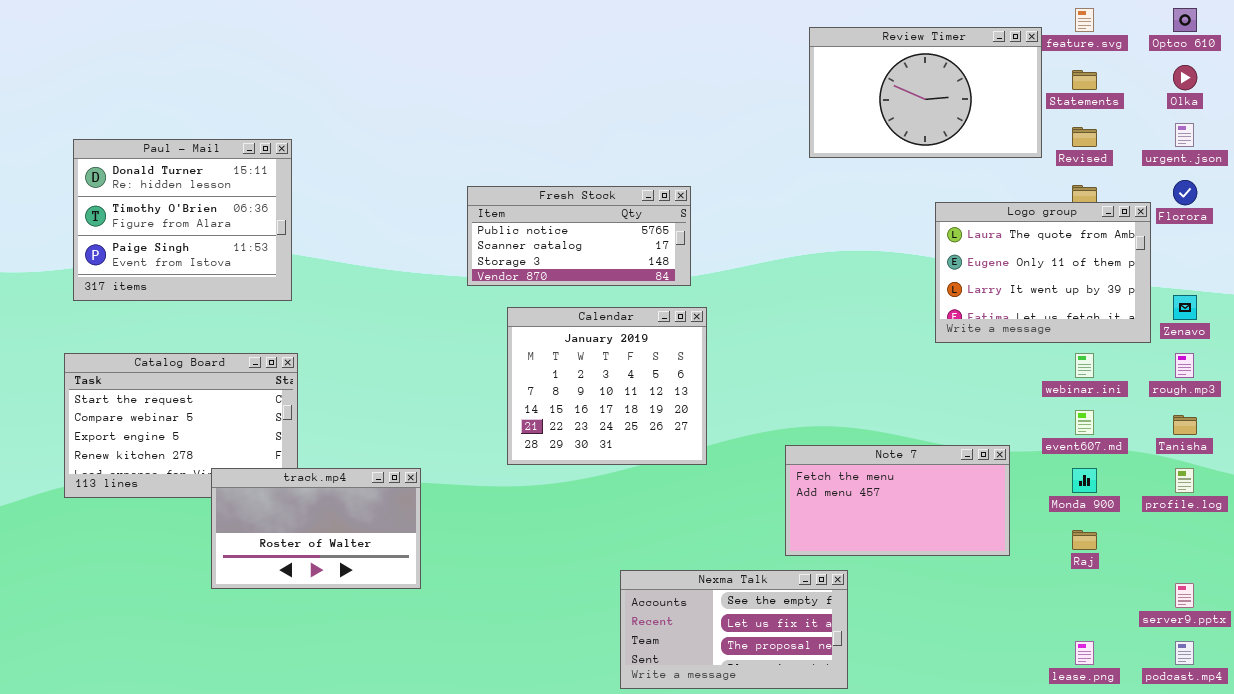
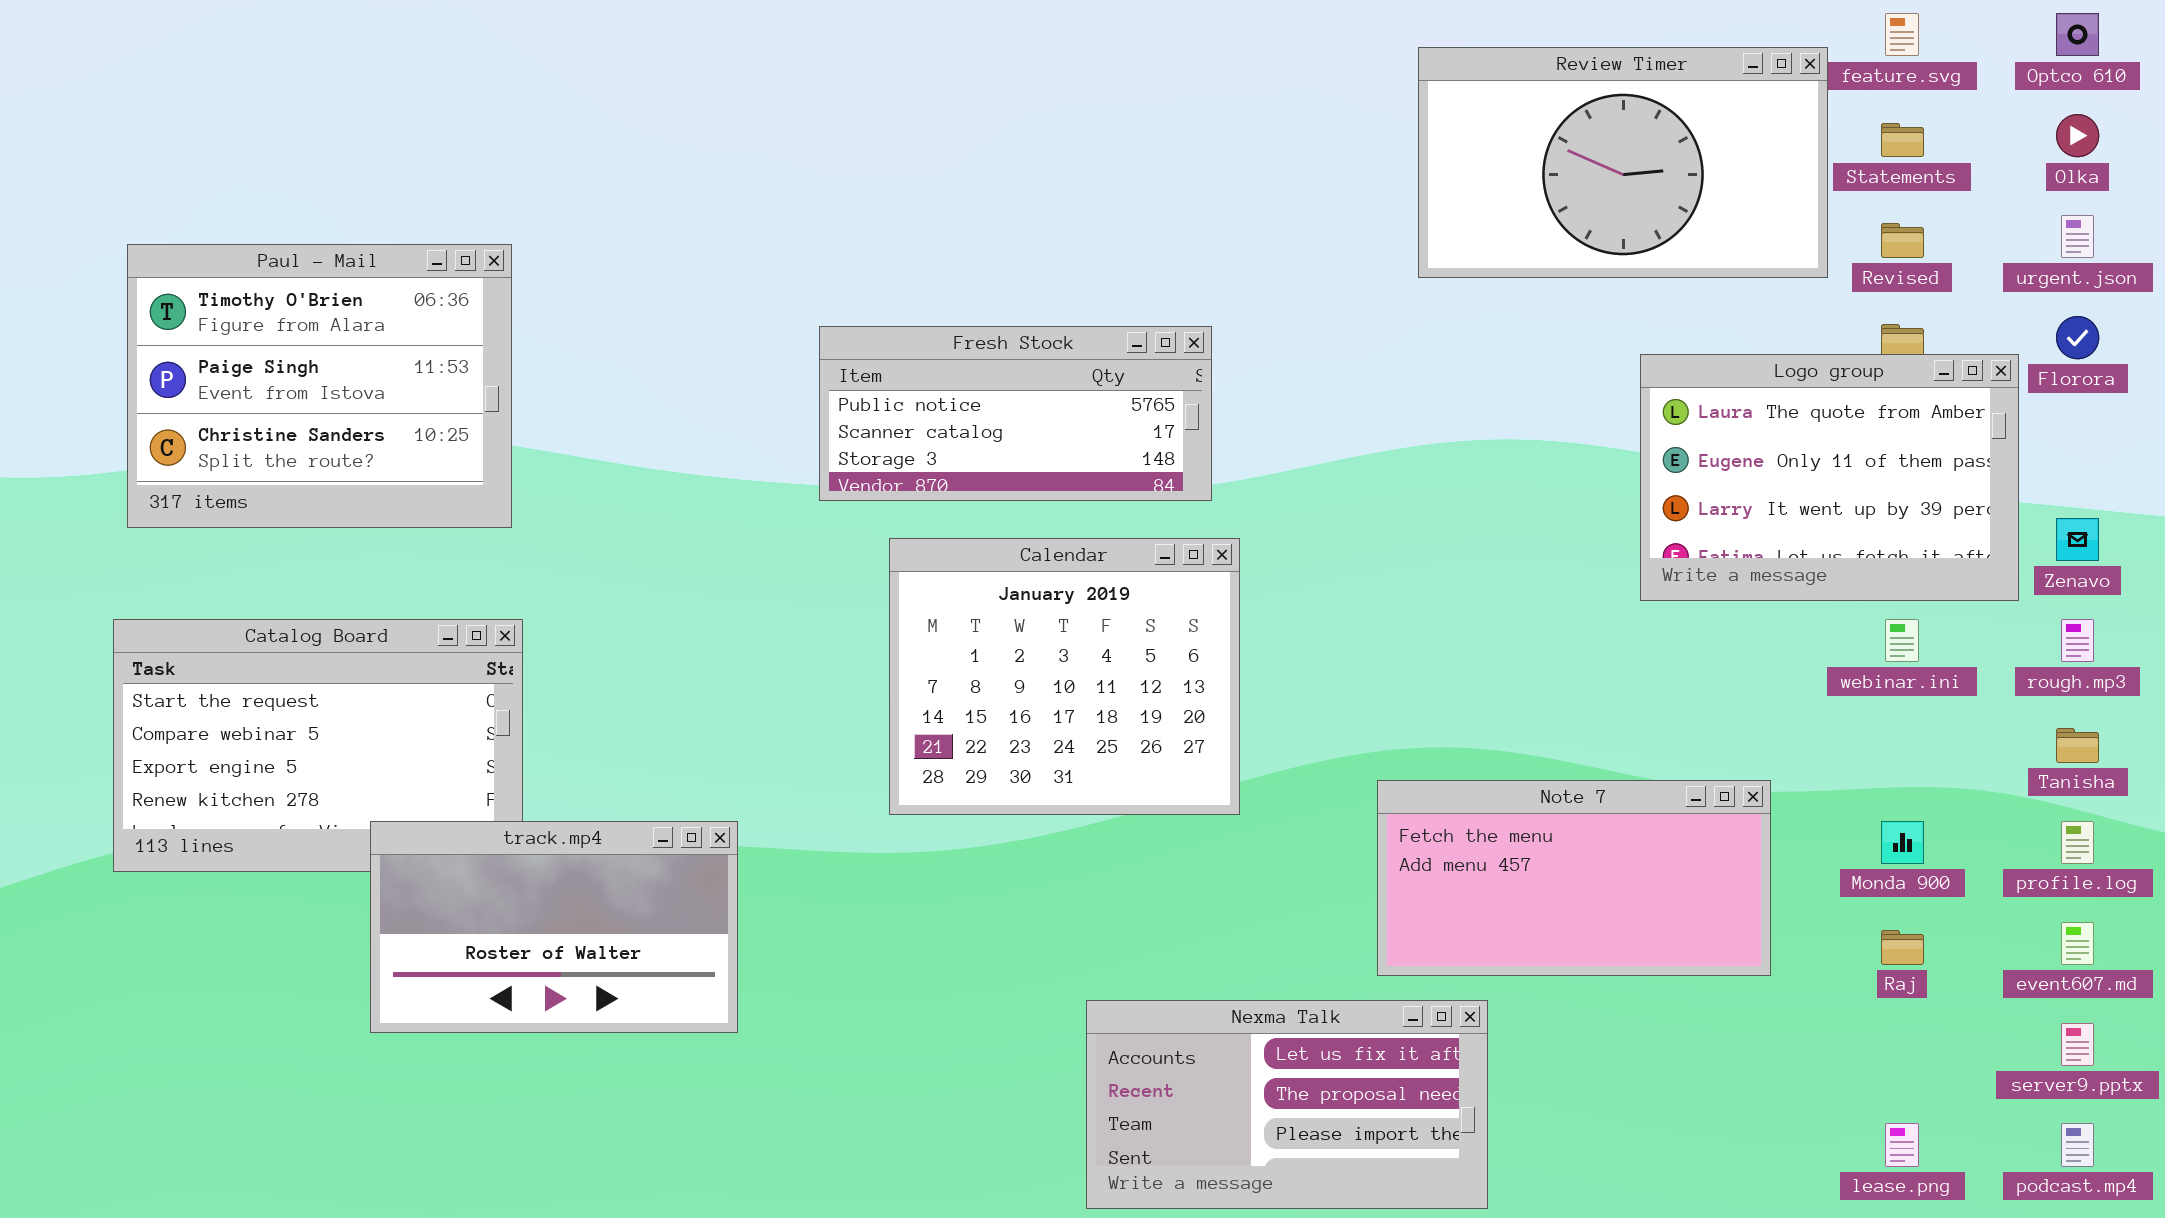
Paul - Mail: [73,139,292,301] -> [127,244,512,528], scrolled down 1 row
event607.md: [1075,410,1094,435] -> [2061,922,2094,965], moved
Nexma Talk: [620,570,848,689] -> [1086,1000,1488,1209], scrolled down 1 row

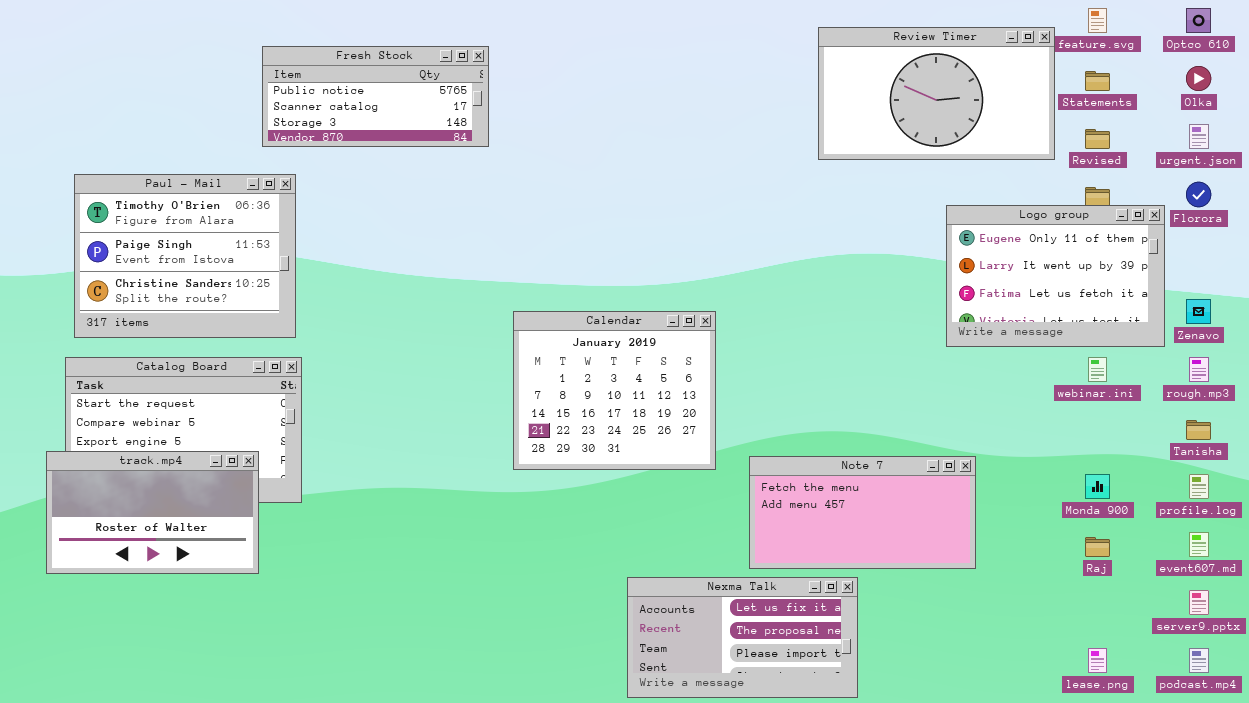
Paul - Mail: [127,244,512,528] -> [74,174,296,338], moved
Fresh Stock: [819,326,1212,501] -> [262,46,489,147], moved
Logo group: [1640,354,2019,601] -> [946,205,1165,347], scrolled down 1 row
Note 7: [1377,780,1771,976] -> [749,456,976,569], moved
track.mp4: [370,821,738,1033] -> [46,451,259,574], moved

